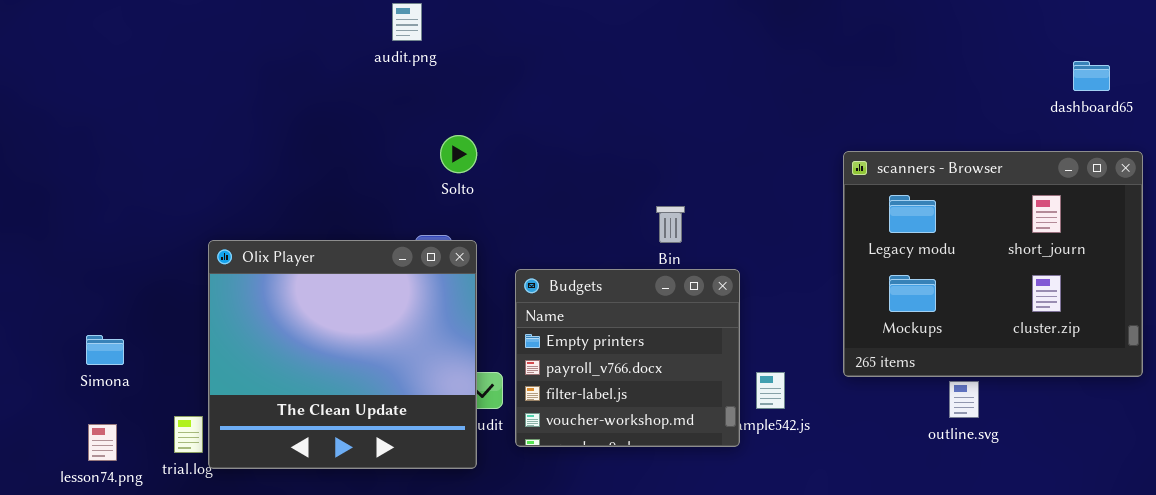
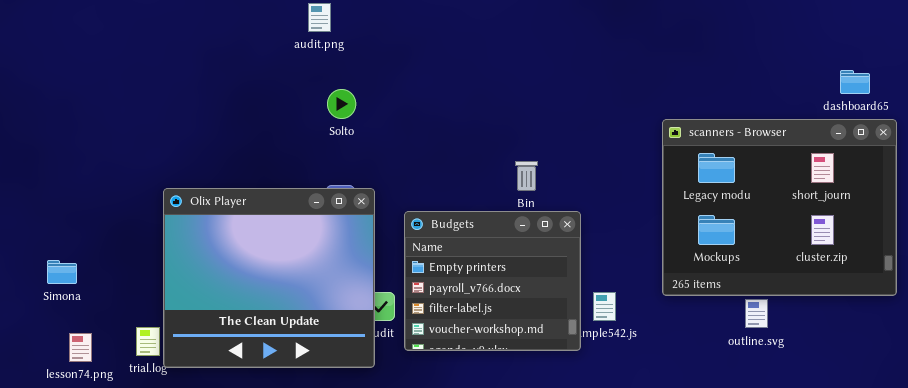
dashboard65: [1073,61,1110,91] -> [840,70,870,94], moved
Solto: [440,135,477,173] -> [327,89,356,119], moved
Simona: [86,335,124,365] -> [47,260,77,284], moved

